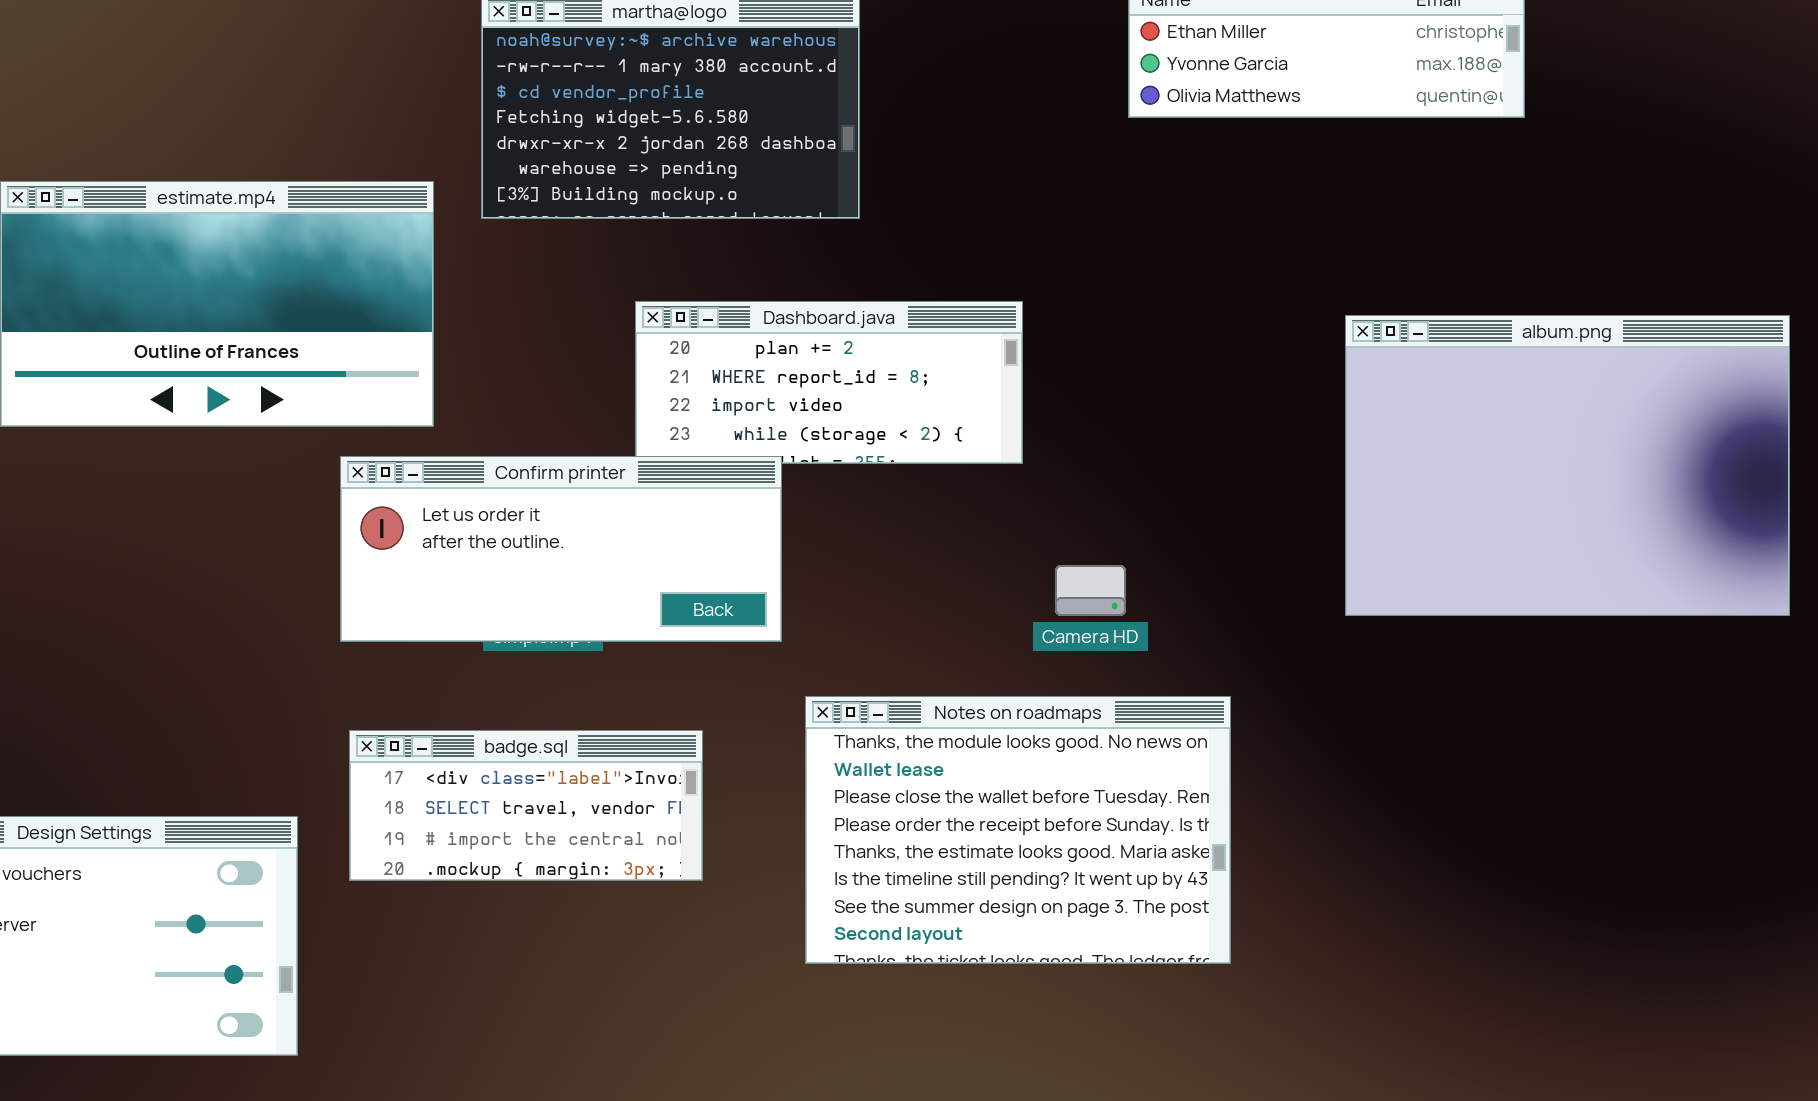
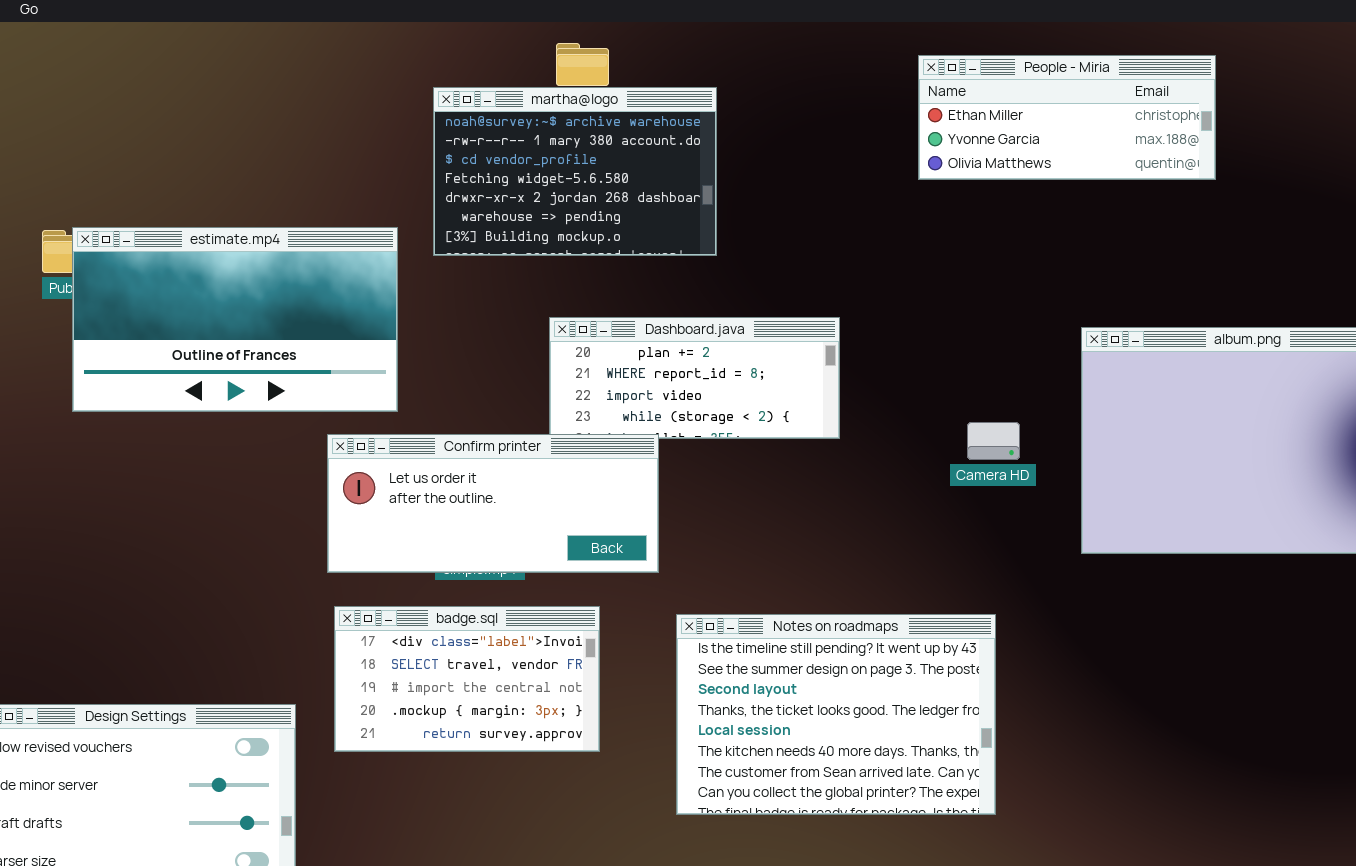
Camera HD: [1055,565,1126,616] -> [967,422,1020,460], moved
Notes on roadmaps: [805,696,1231,964] -> [676,614,996,815], scrolled down 5 rows
badge.sql: [349,730,703,881] -> [334,606,600,752], resized

